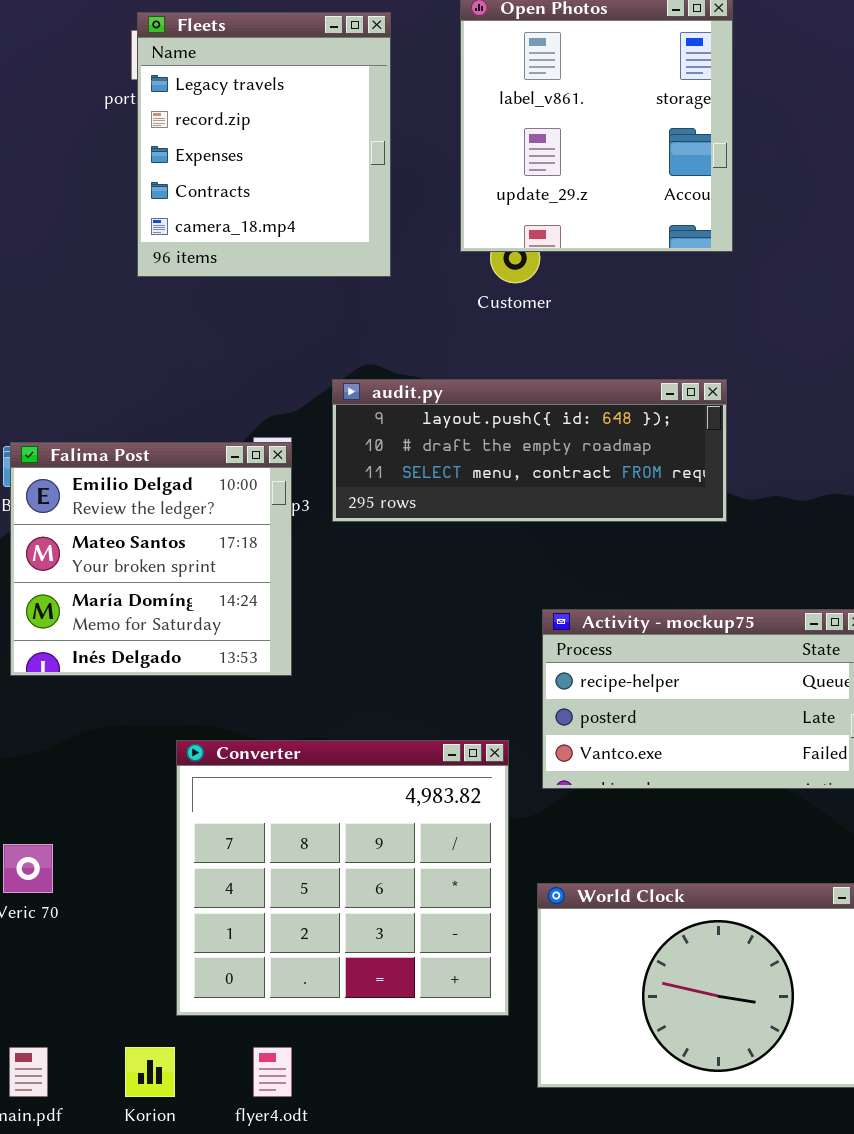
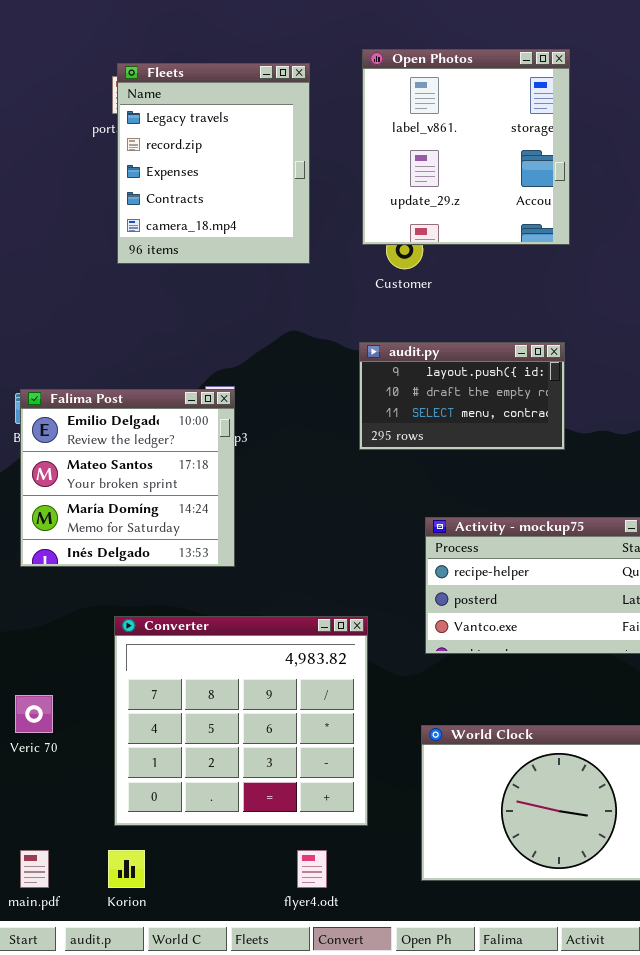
audit.py: [332,379,727,522] -> [359,342,565,450], resized
Converter: [176,740,509,1016] -> [114,616,368,826], moved
flyer4.odt: [253,1047,292,1097] -> [297,850,327,888], moved

